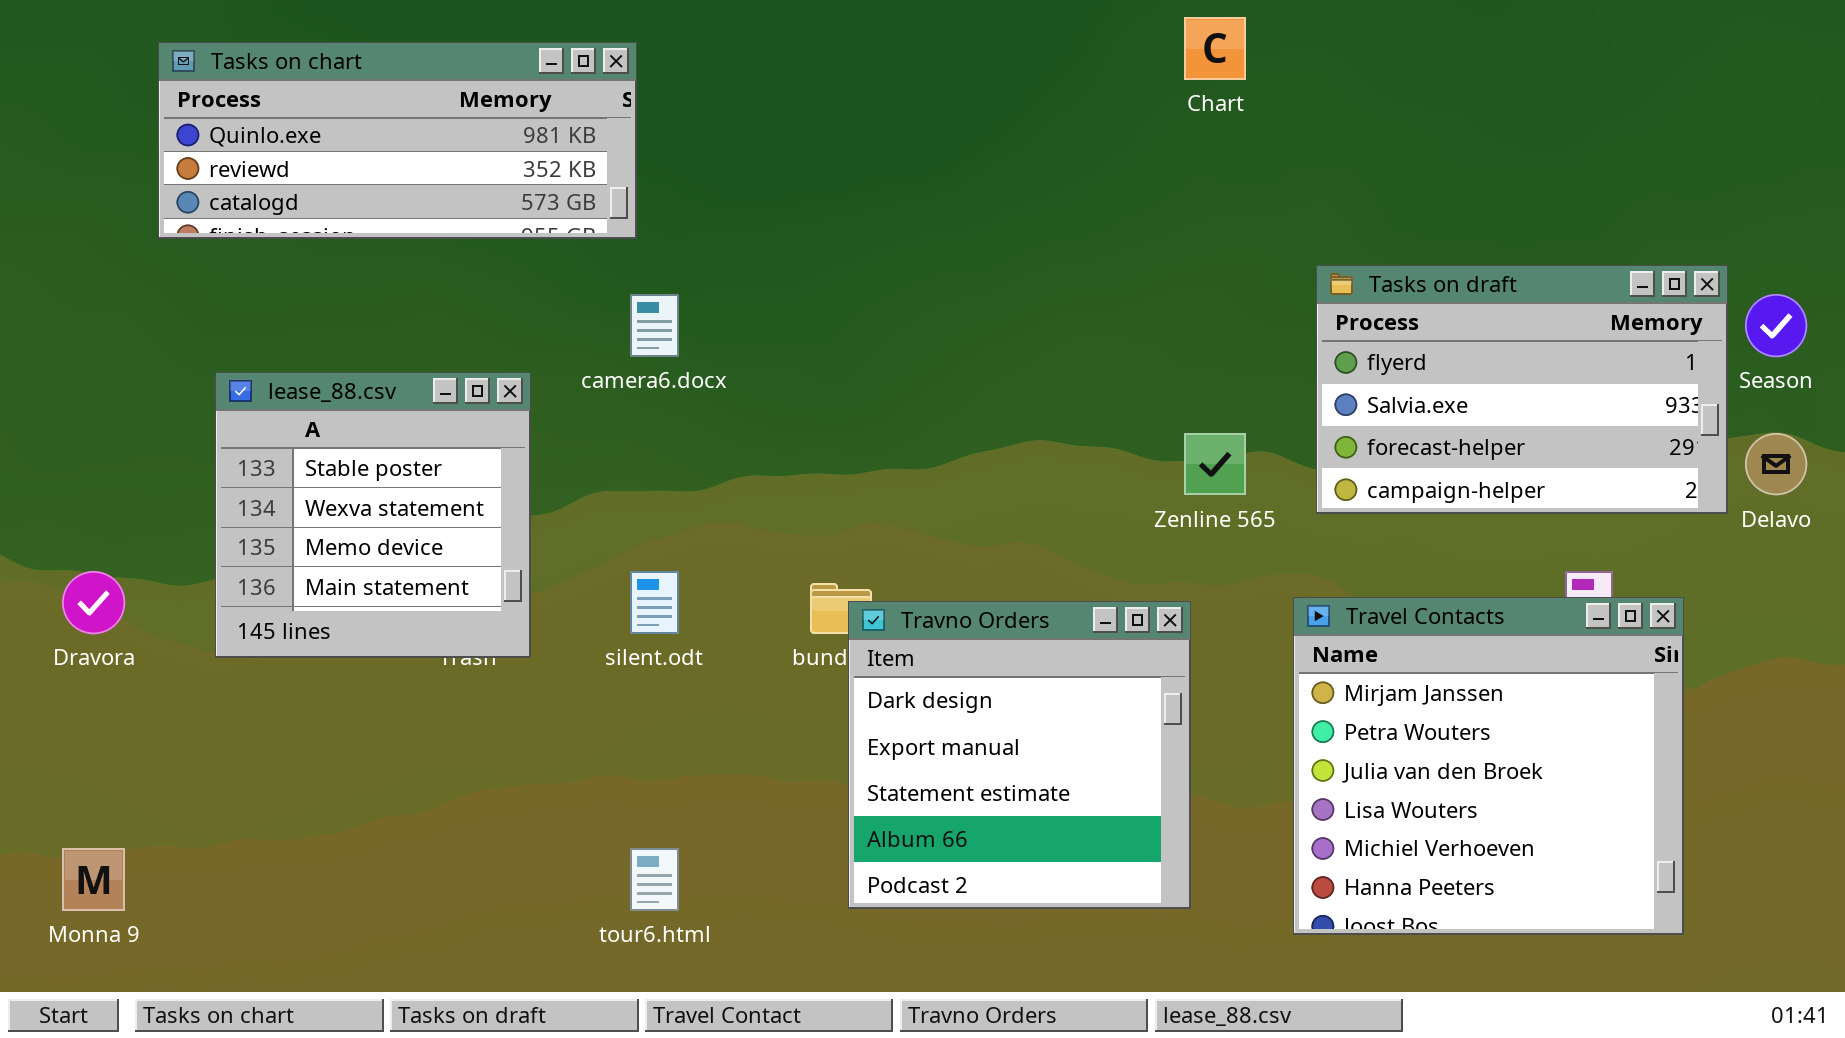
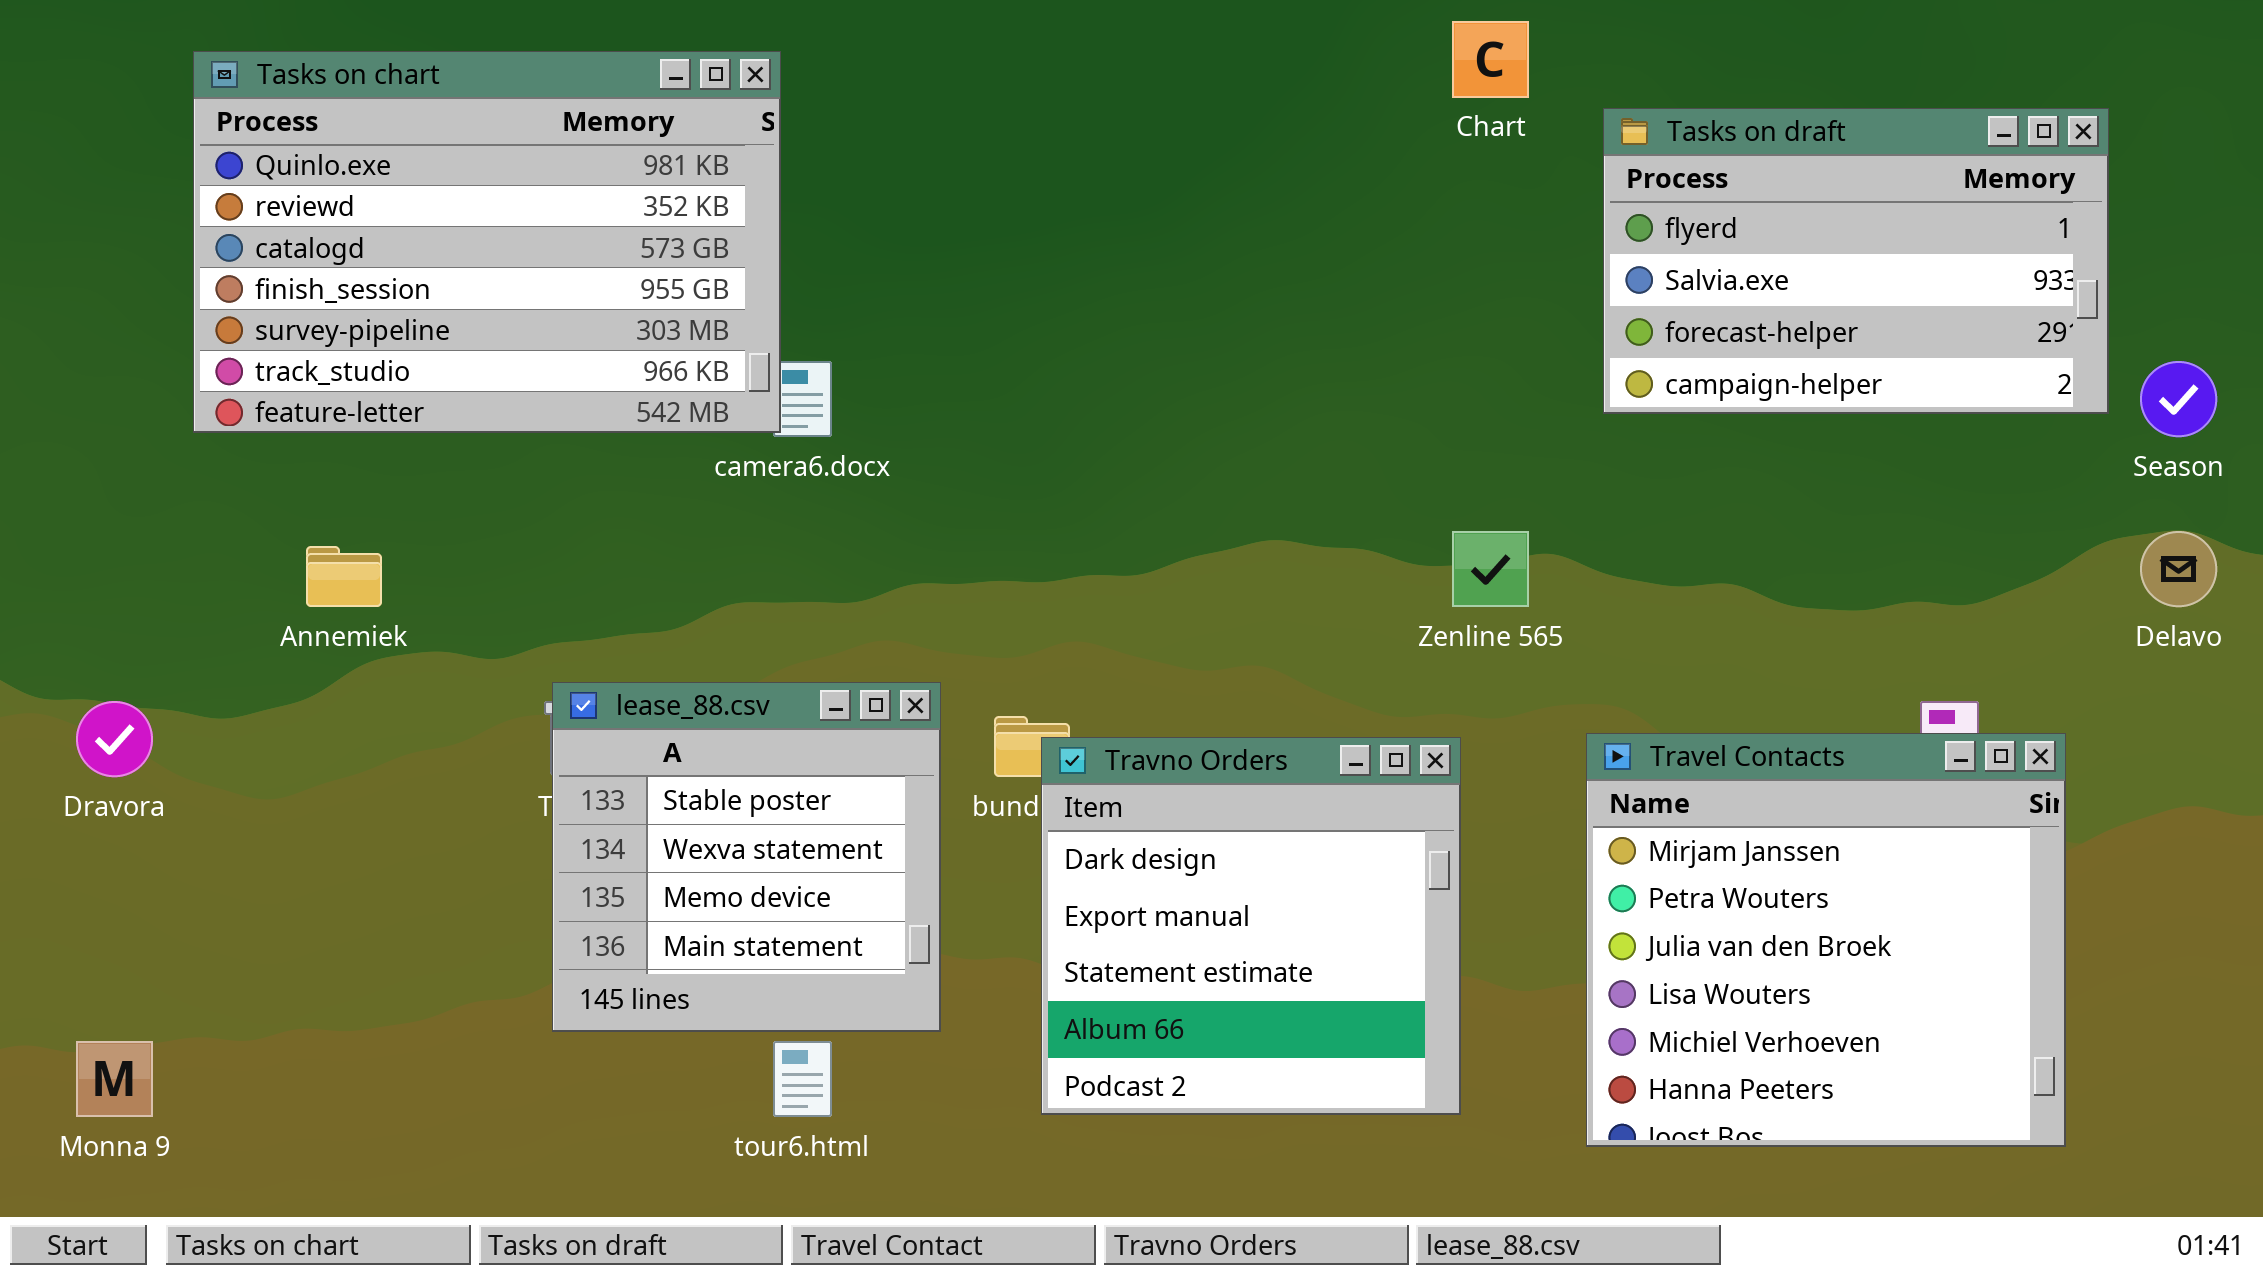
Tasks on chart: [158,42,637,239] -> [193,51,781,433], resized
Tasks on draft: [1316,265,1728,514] -> [1603,108,2109,414], moved
lease_88.csv: [215,372,531,658] -> [552,682,941,1032], moved

